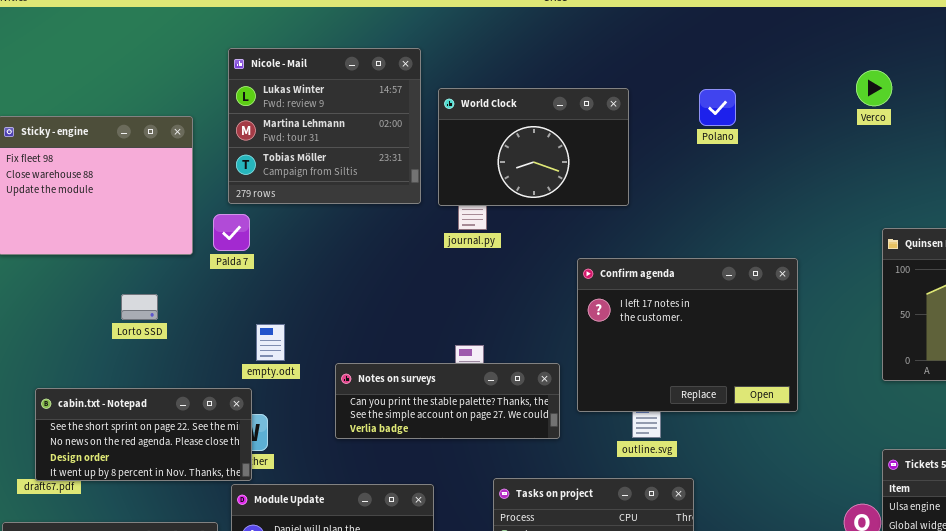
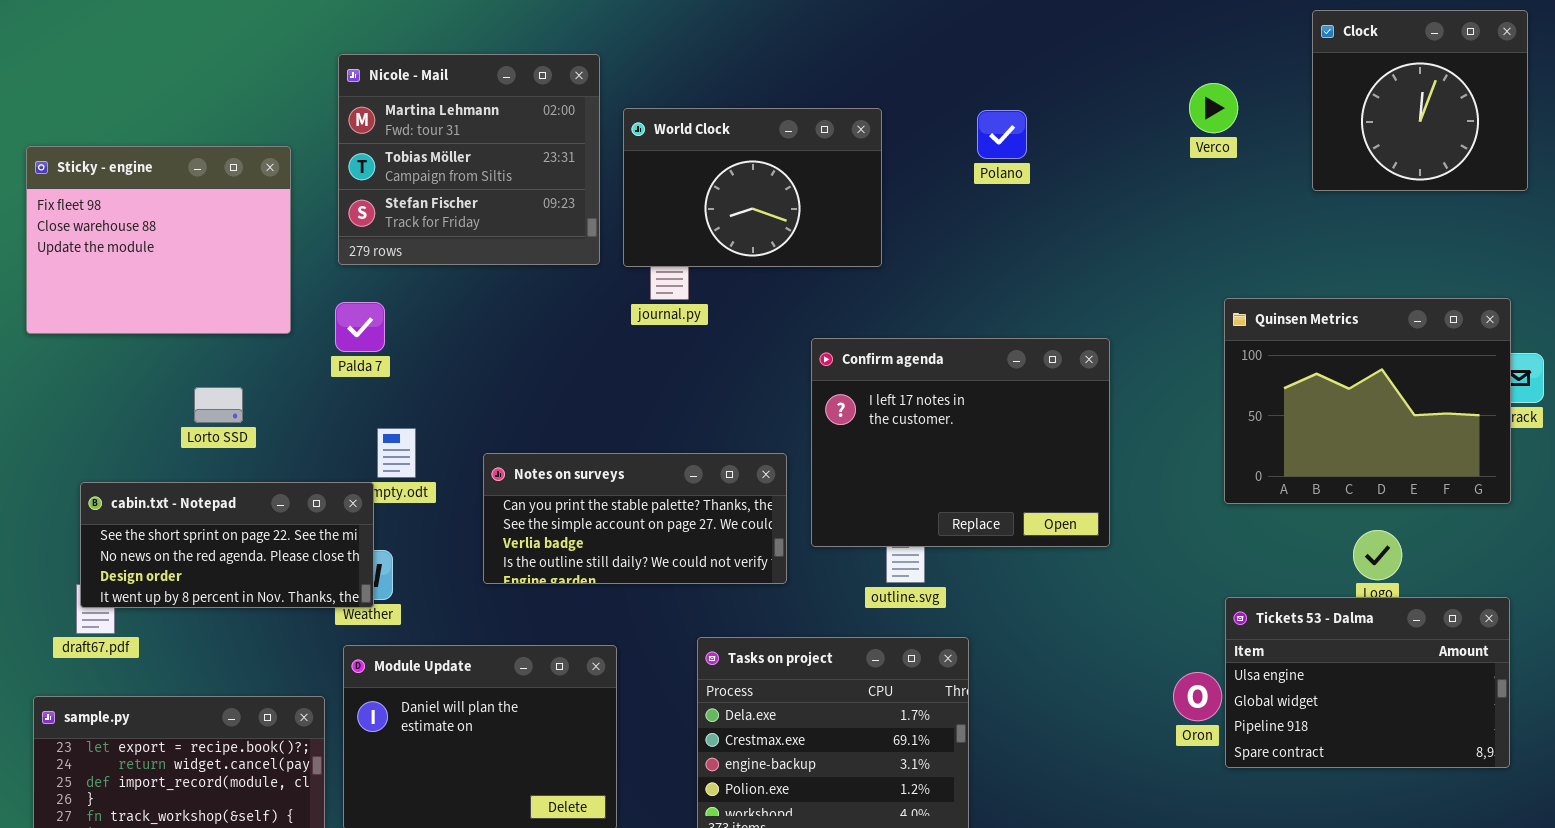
Nicole - Mail: [228,48,421,204] -> [338,54,600,265], scrolled down 1 row
Palda 7: [213,214,250,251] -> [335,302,385,352], moved
Notes on surveys: [335,363,560,439] -> [483,453,787,584], resized
cabin.txt - Notepad: [35,388,252,481] -> [80,482,374,608], moved

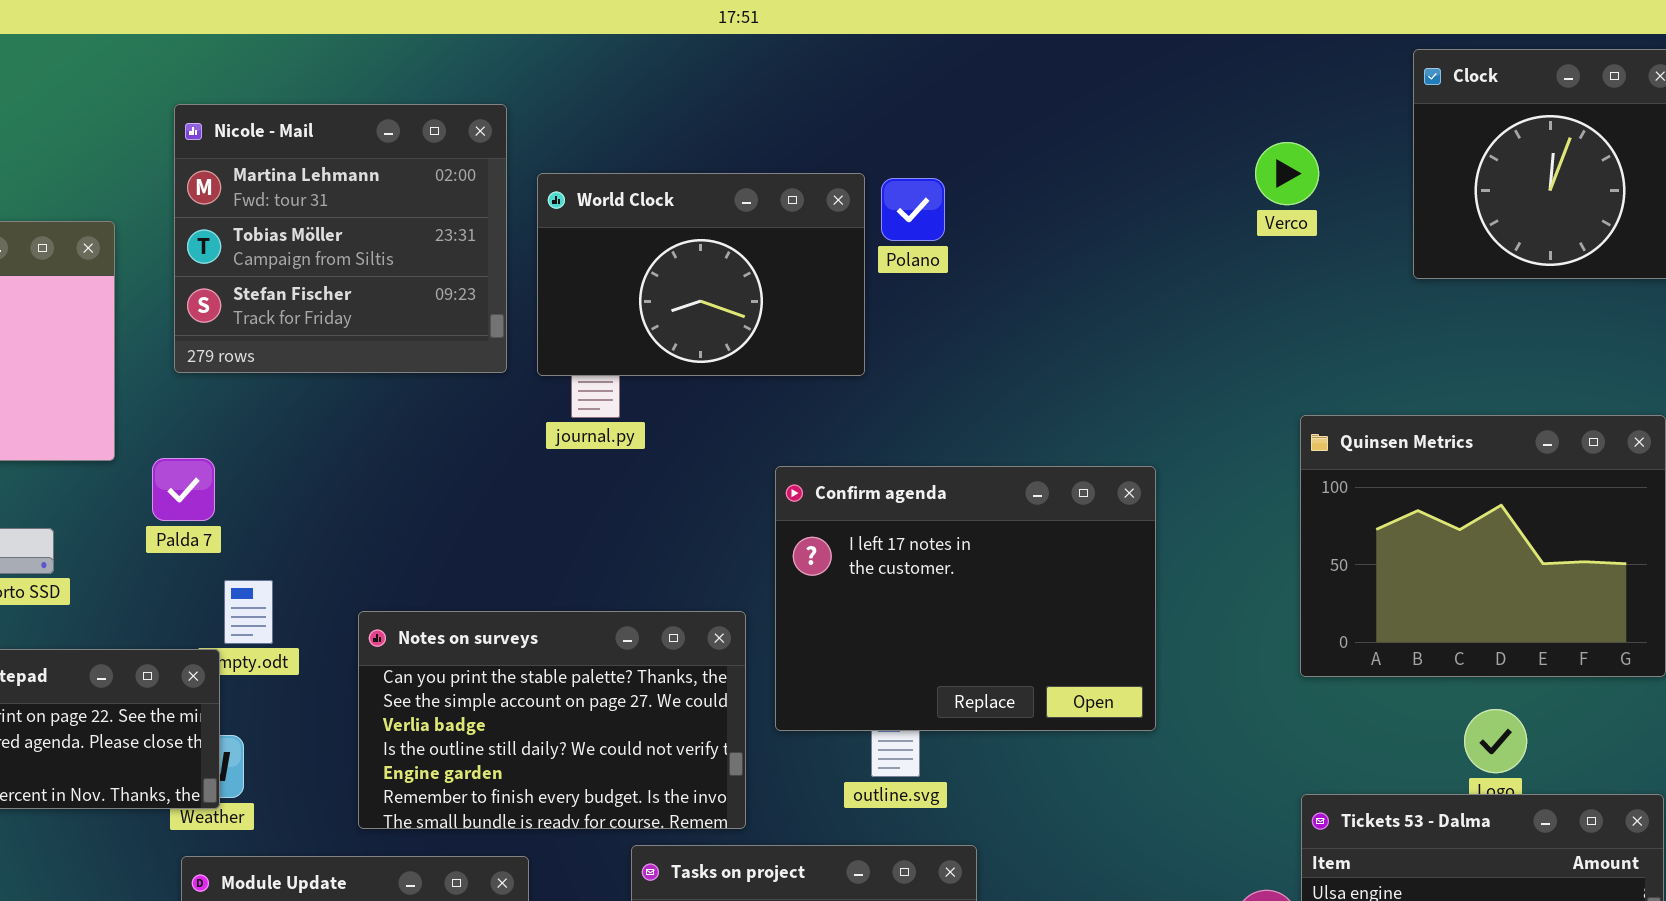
Polano: [977,110,1027,159] -> [881,178,945,241], moved
Palda 7: [335,302,385,352] -> [152,458,215,521], moved
Notes on surveys: [483,453,787,584] -> [358,611,746,829], resized

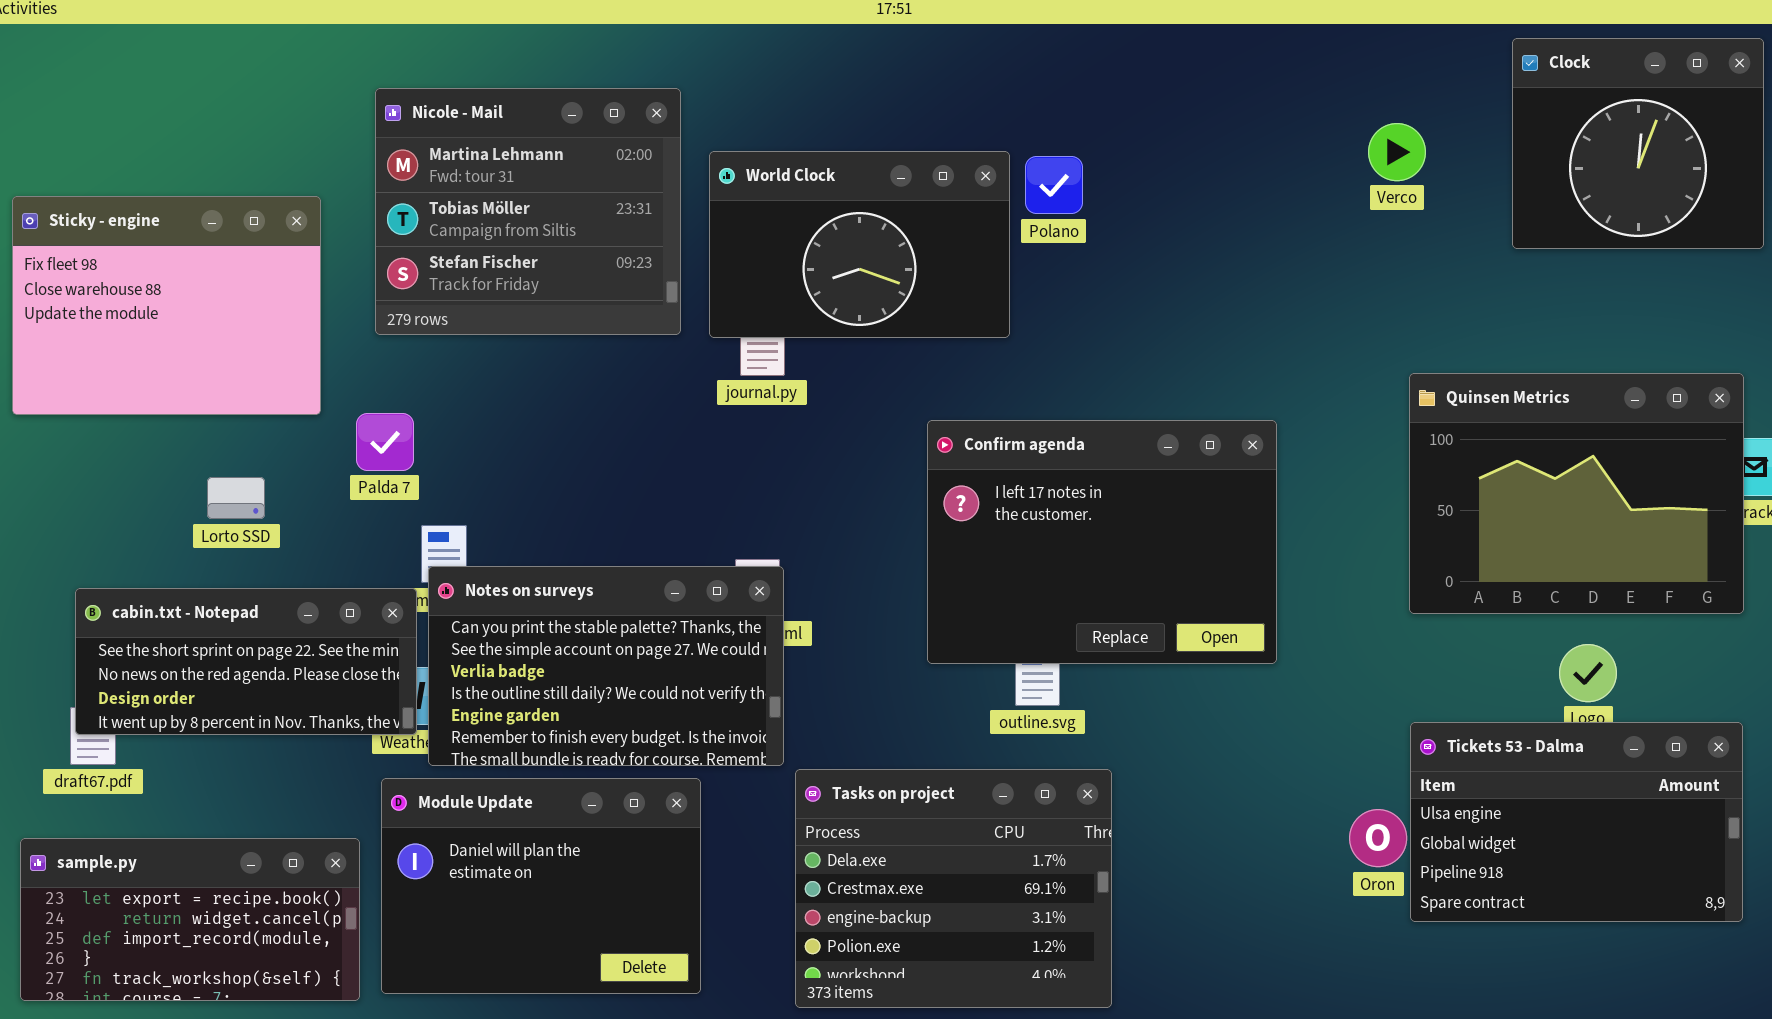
Notes on surveys: [358,611,746,829] -> [428,566,784,766], moved

